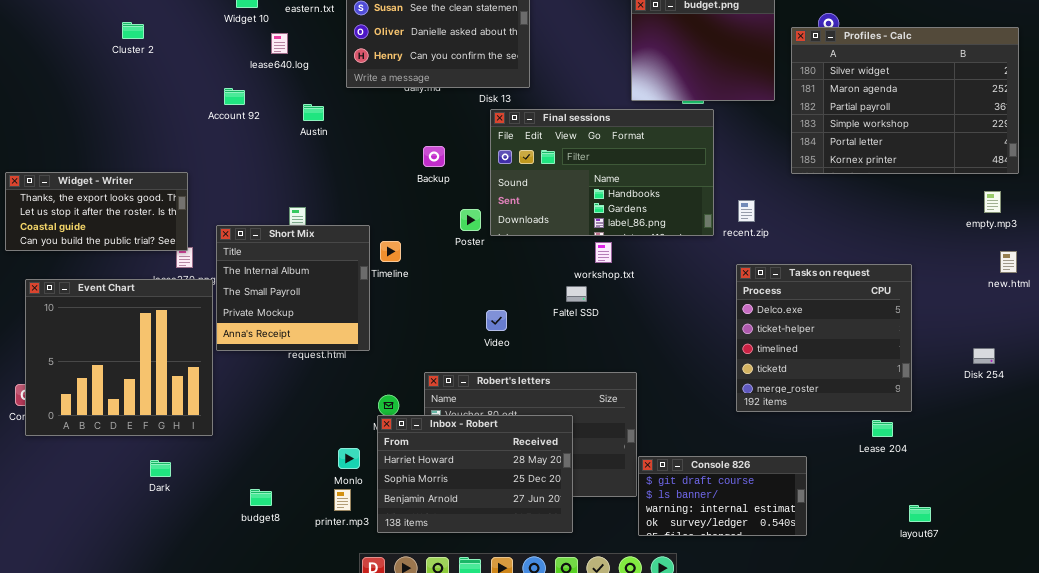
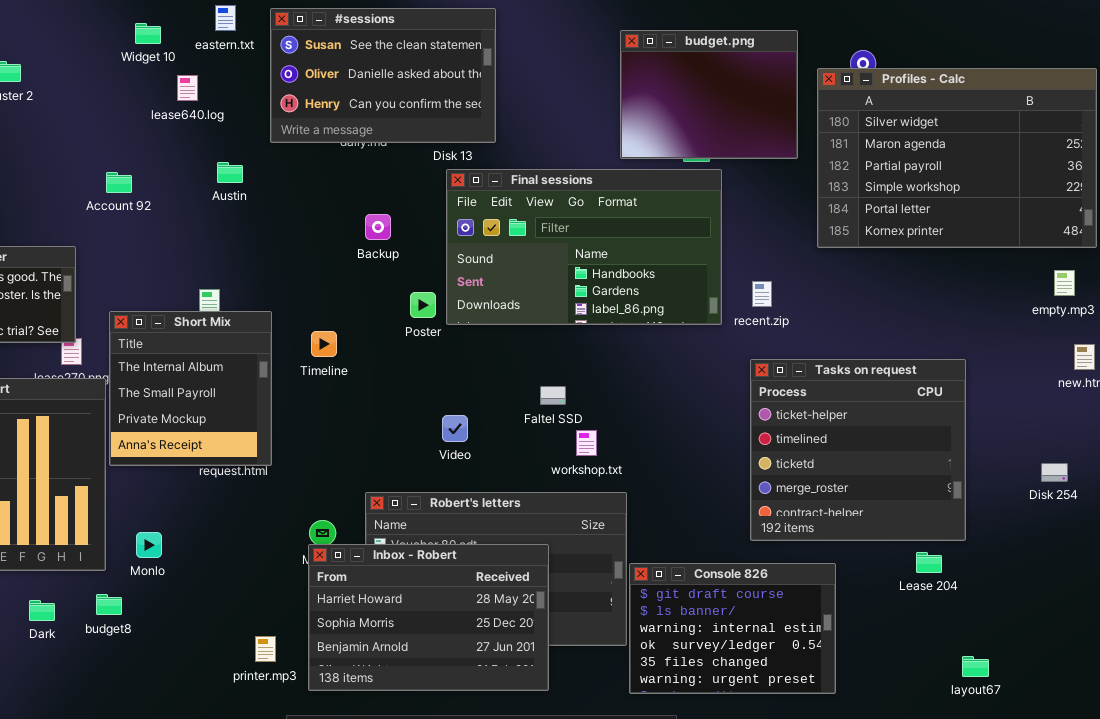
Account 92: [224,88,245,105] -> [106,172,132,193], moved
Short Mix: [216,225,370,351] -> [109,311,272,466], resized
workshop.txt: [595,242,612,263] -> [576,430,597,456], moved
Tasks on request: [736,264,912,412] -> [750,359,966,541], scrolled down 1 row
Monlo: [338,448,360,469] -> [136,532,162,558], moved
Console 826: [638,456,807,536] -> [629,563,836,694], resized
budget8: [250,489,272,506] -> [96,594,122,615], moved

